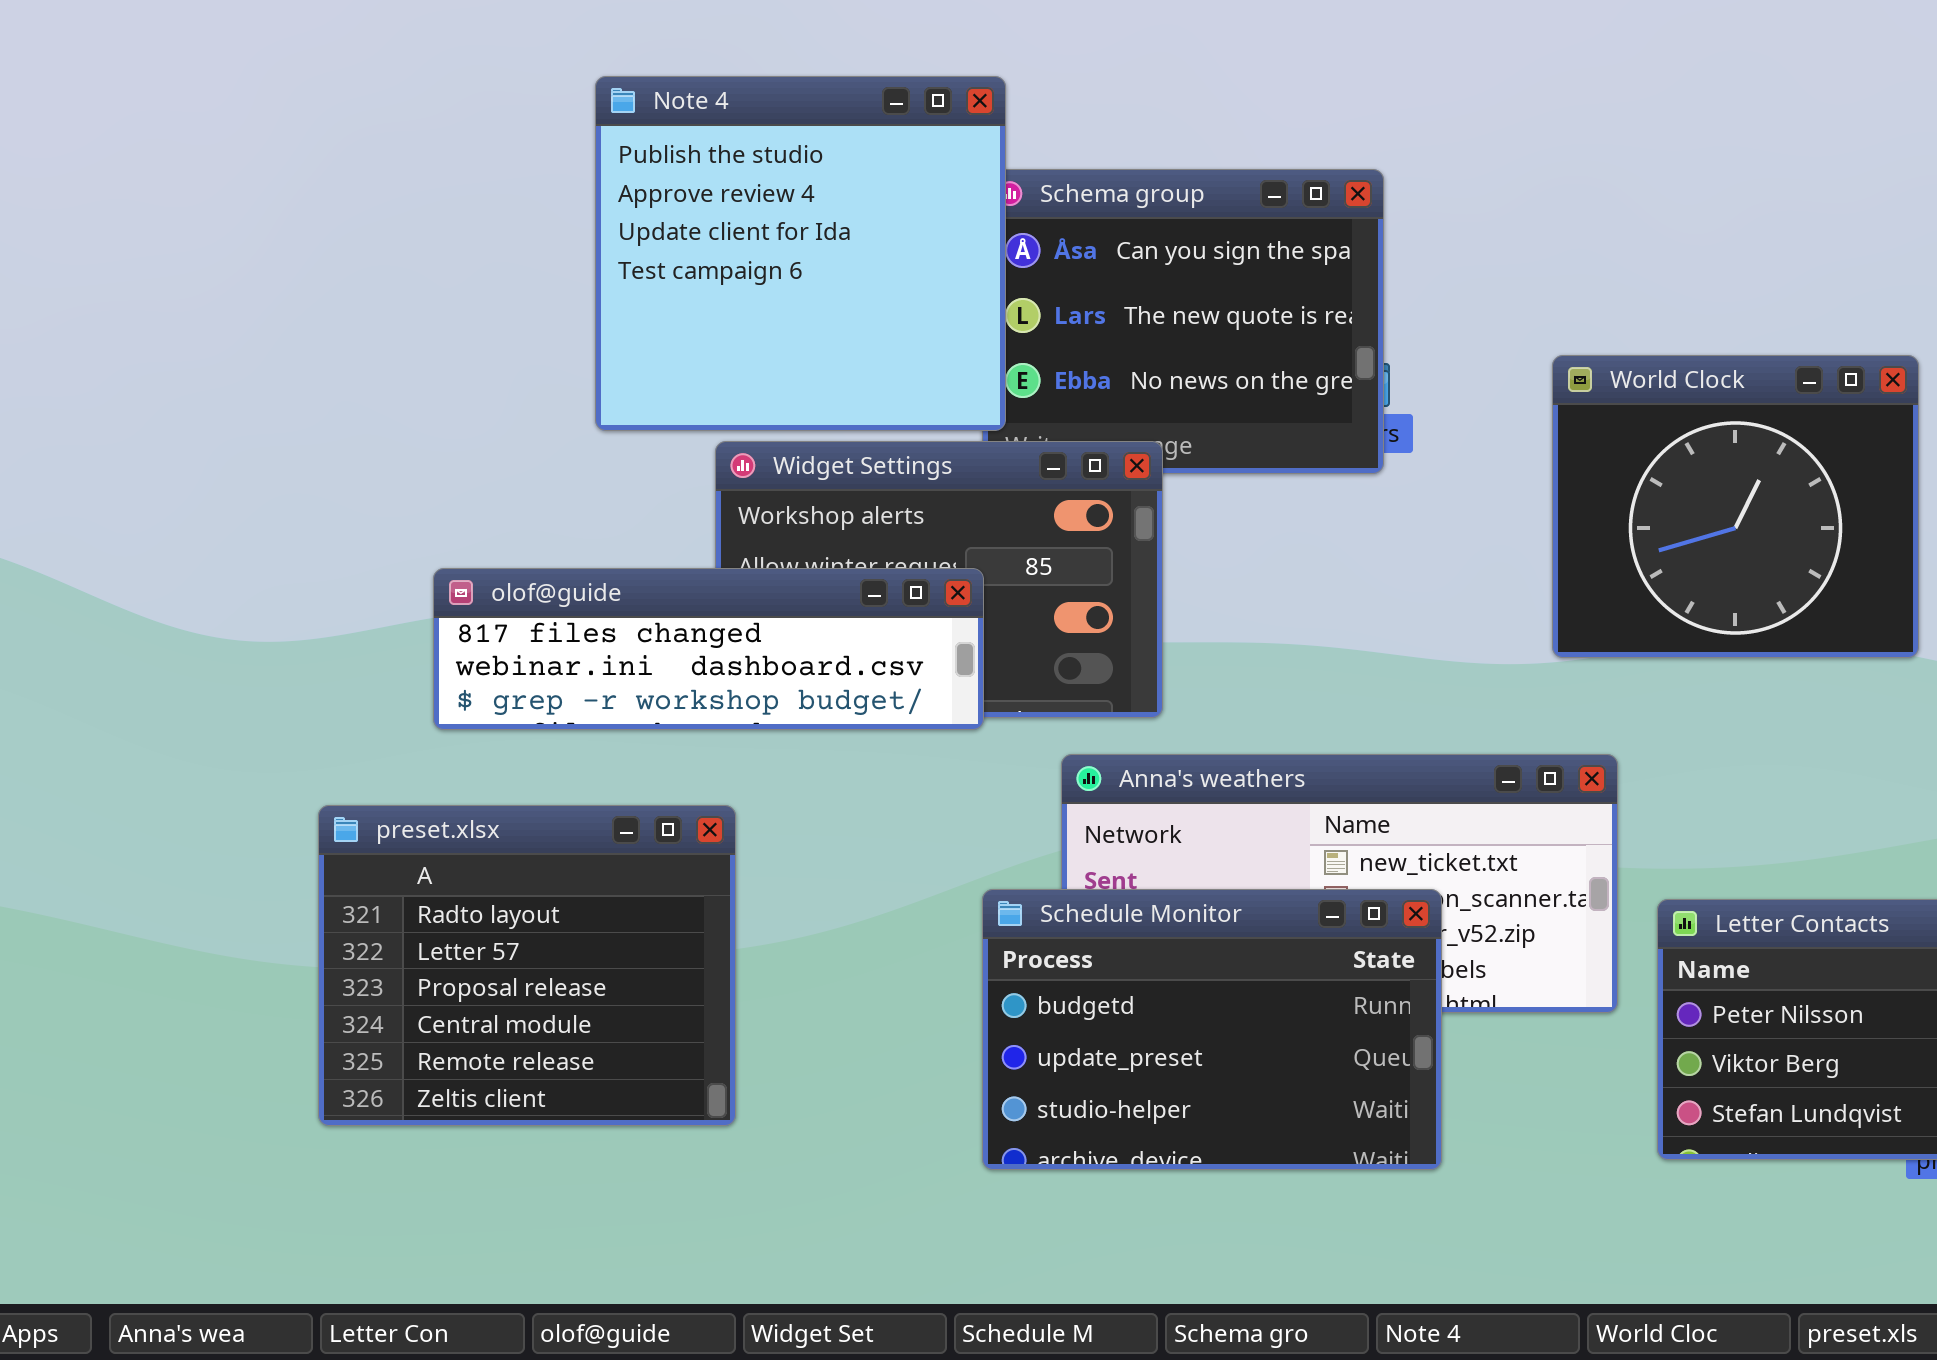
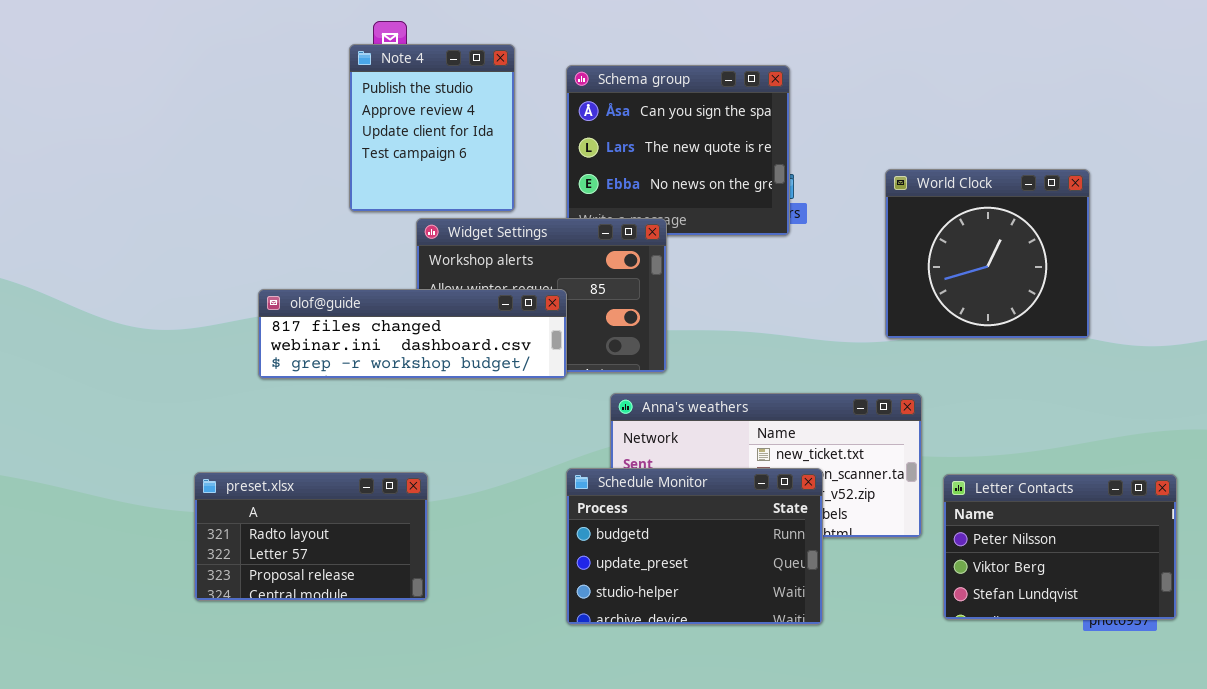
Note 4: [595,76,1006,431] -> [349,44,515,212], resized
preset.xlsx: [318,805,736,1126] -> [194,472,428,601], resized

